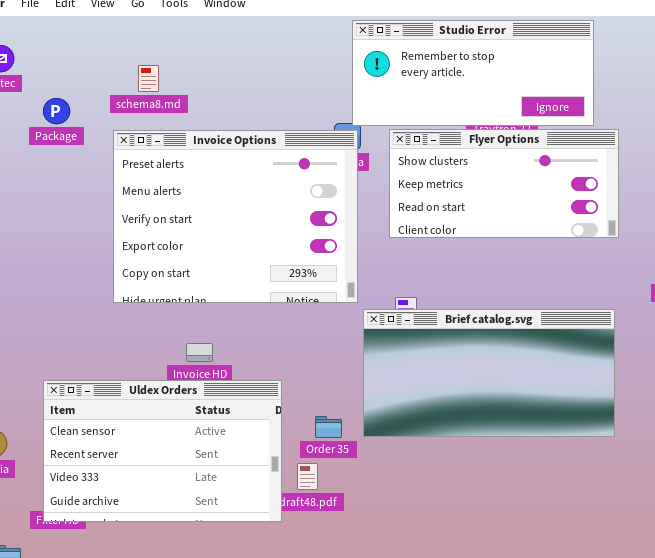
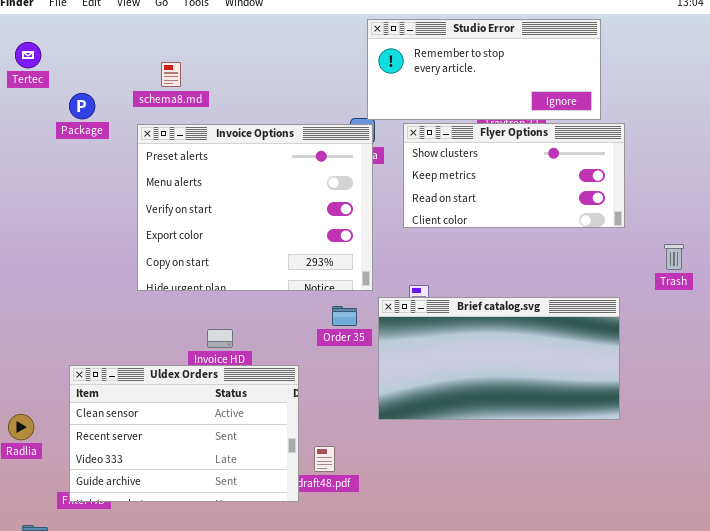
Order 35: [315,416,342,438] -> [332,306,357,326], moved

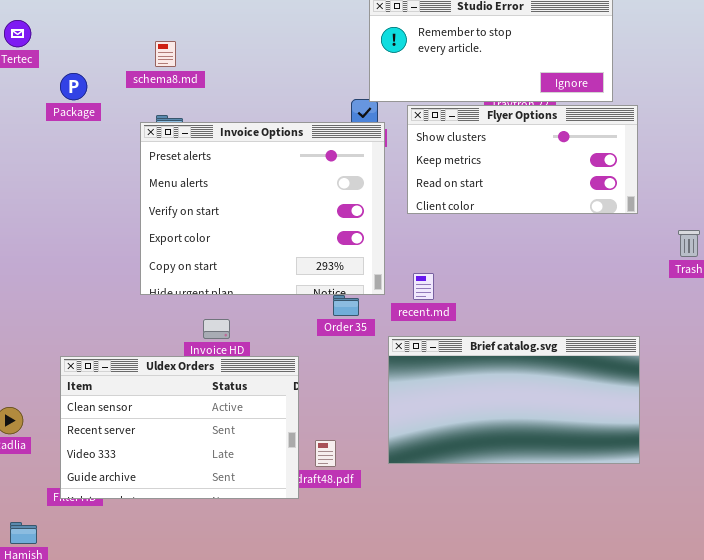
Invoice Options: [137,124,373,291] -> [140,122,385,295], moved
Brief catalog.svg: [378,297,620,420] -> [388,336,640,464], moved

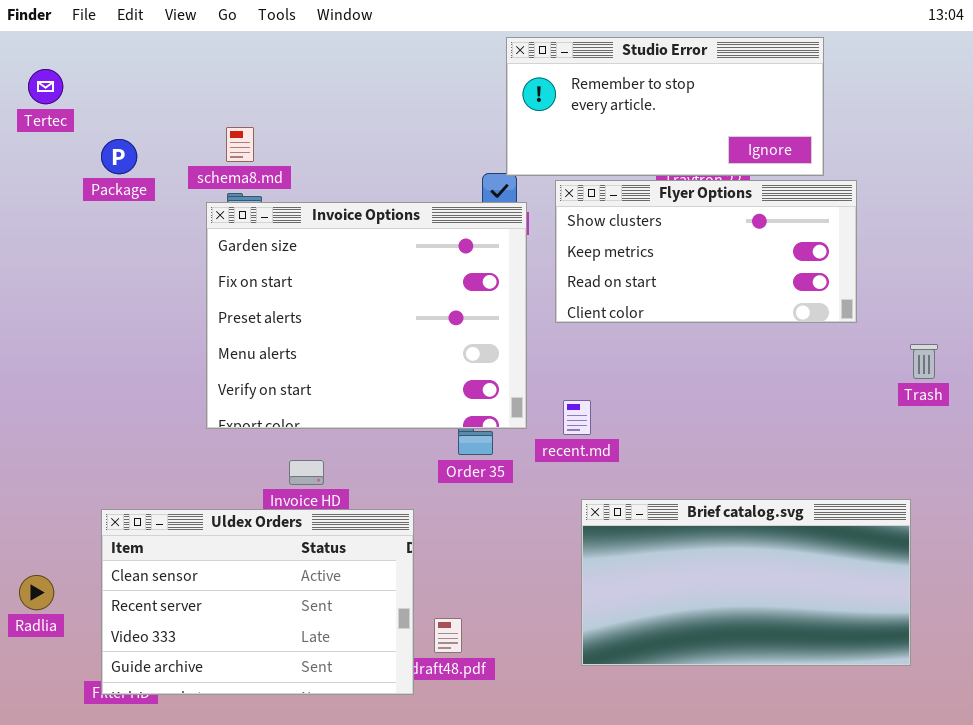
schema8.md: [155,41,176,67] -> [226,127,254,162], moved
Invoice Options: [140,122,385,295] -> [206,202,527,429], scrolled up 2 rows
Brief catalog.svg: [388,336,640,464] -> [581,499,911,666], moved

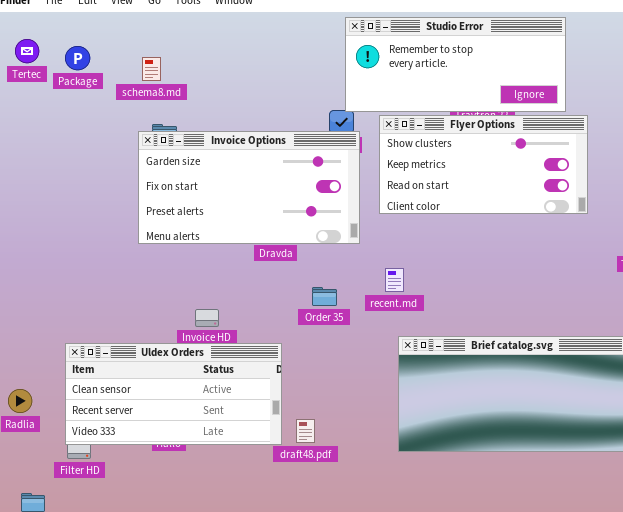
schema8.md: [226,127,254,162] -> [142,57,161,81], moved
Package: [101,139,137,174] -> [65,46,90,70], moved
Invoice Options: [206,202,527,429] -> [138,131,360,244], resized
Uldex Orders: [101,509,414,695] -> [65,343,282,445], resized

